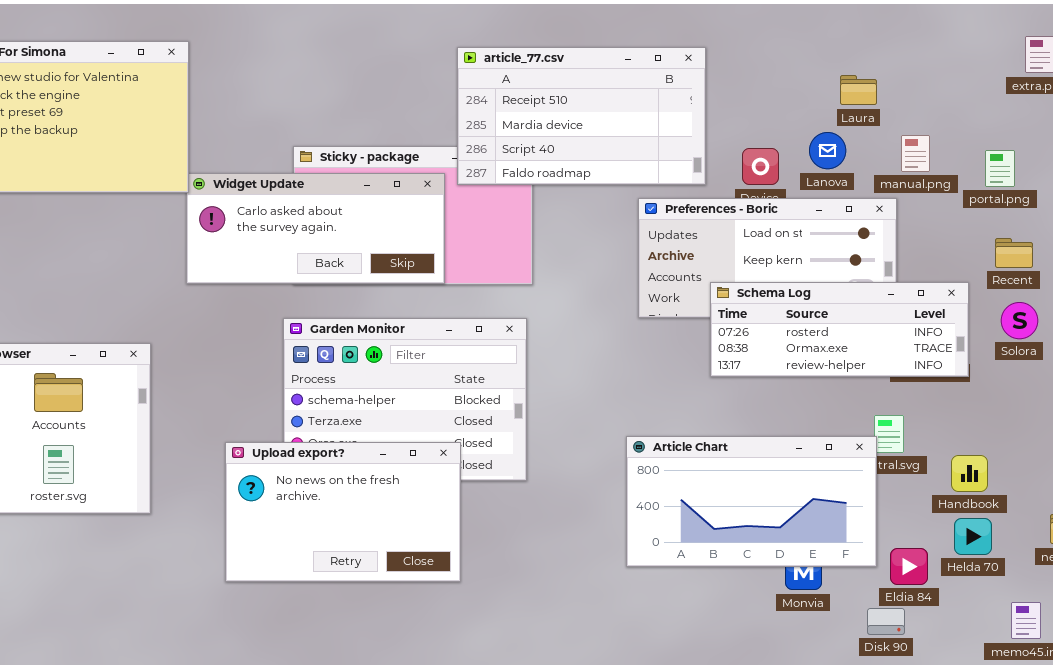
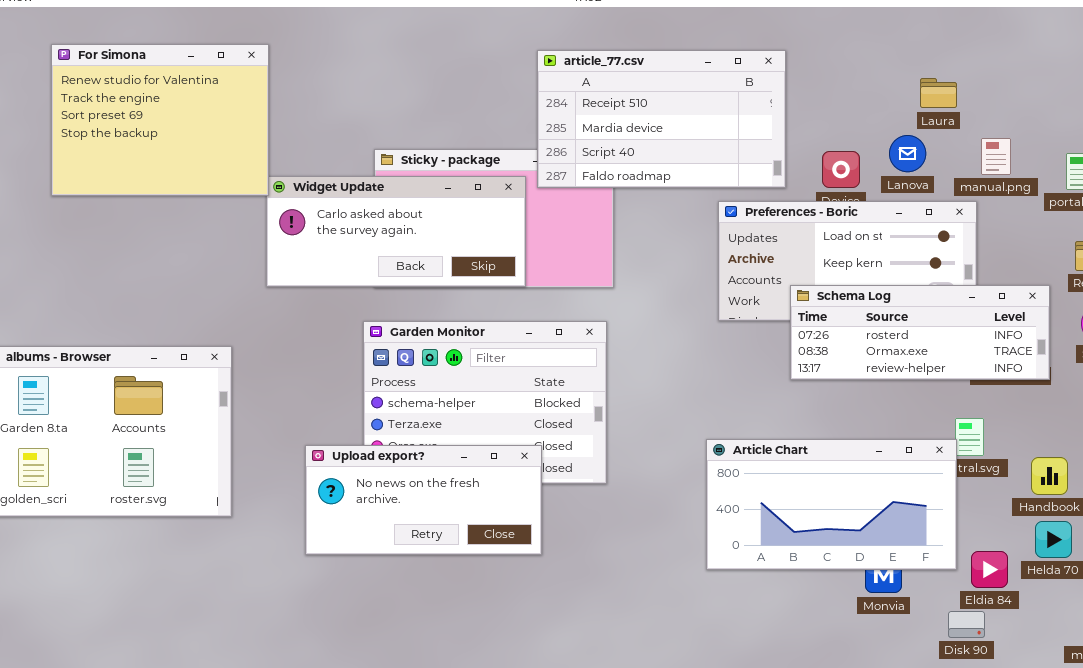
Upload export?: [225,442,461,582] -> [305,445,542,555], resized

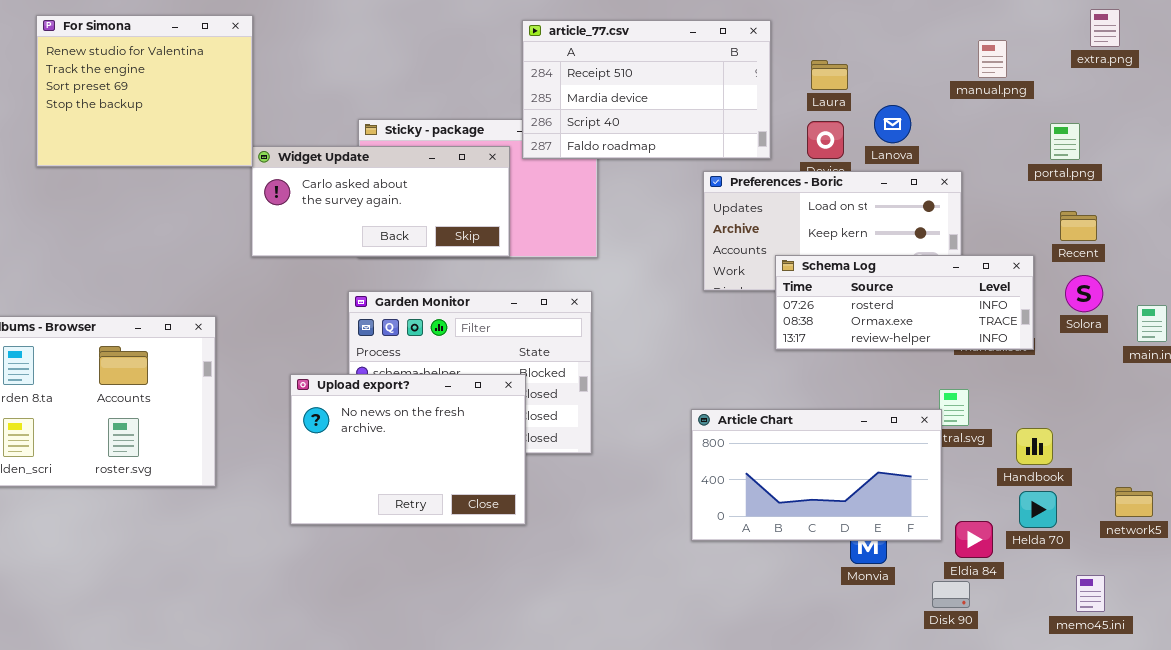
Laura: [920,78,957,108] -> [811,60,848,90], moved
manual.png: [981,138,1011,175] -> [978,40,1007,78], moved
Upload export?: [305,445,542,555] -> [290,374,526,525], resized

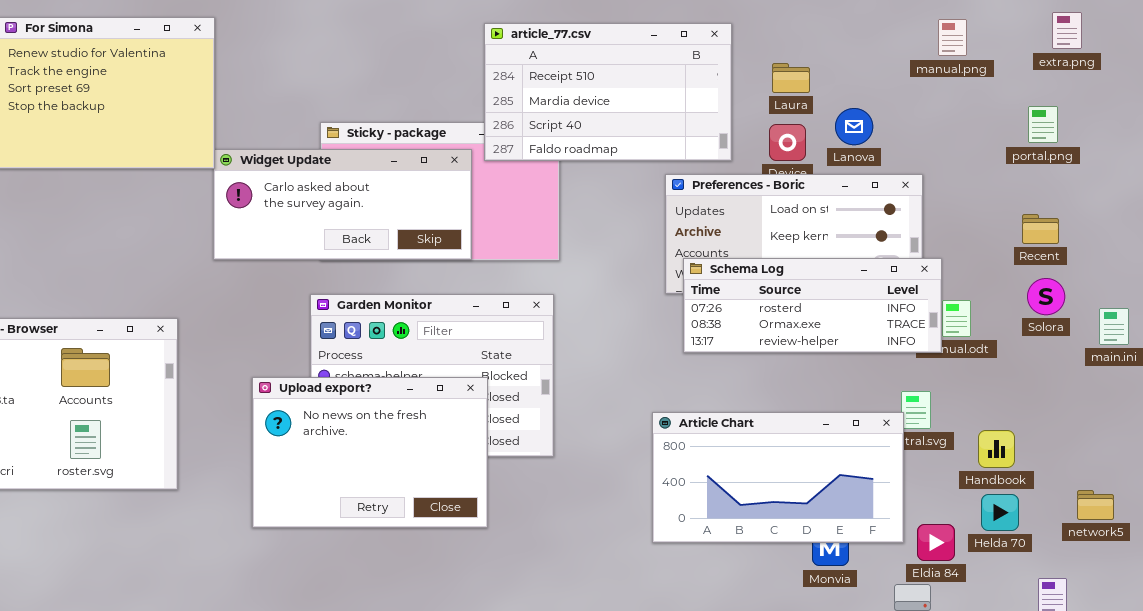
manual.png: [978,40,1007,78] -> [938,19,967,56], moved
portal.png: [1050,123,1080,160] -> [1028,106,1058,143], moved
Schema Log: [775,255,1034,350] -> [683,258,942,353], moved

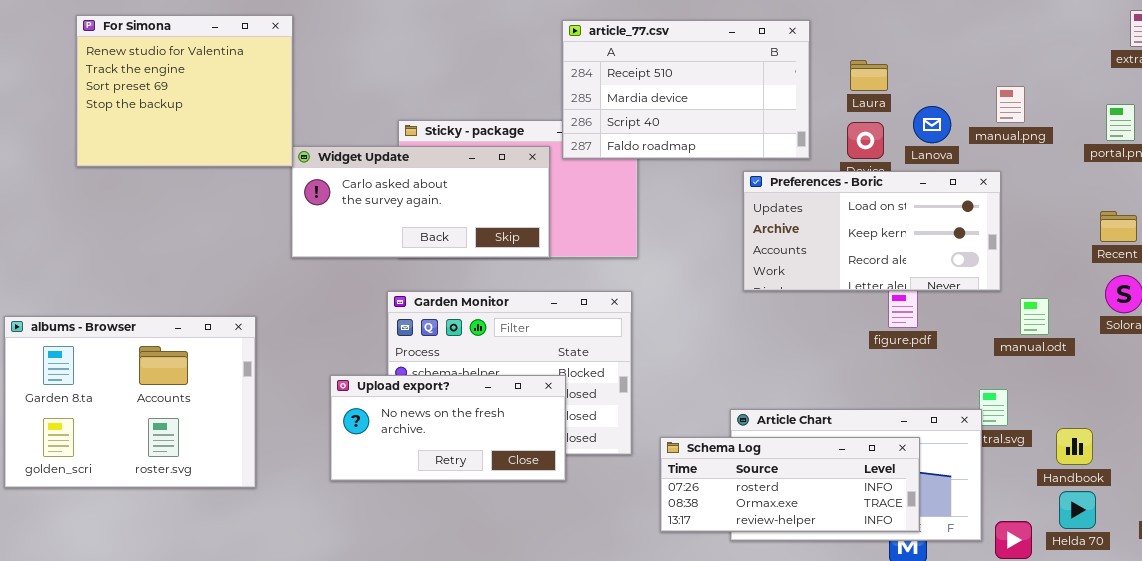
manual.png: [938,19,967,56] -> [996,86,1025,123], moved
Schema Log: [683,258,942,353] -> [660,437,920,532], moved
Upload export?: [252,377,488,528] -> [330,375,566,481], resized

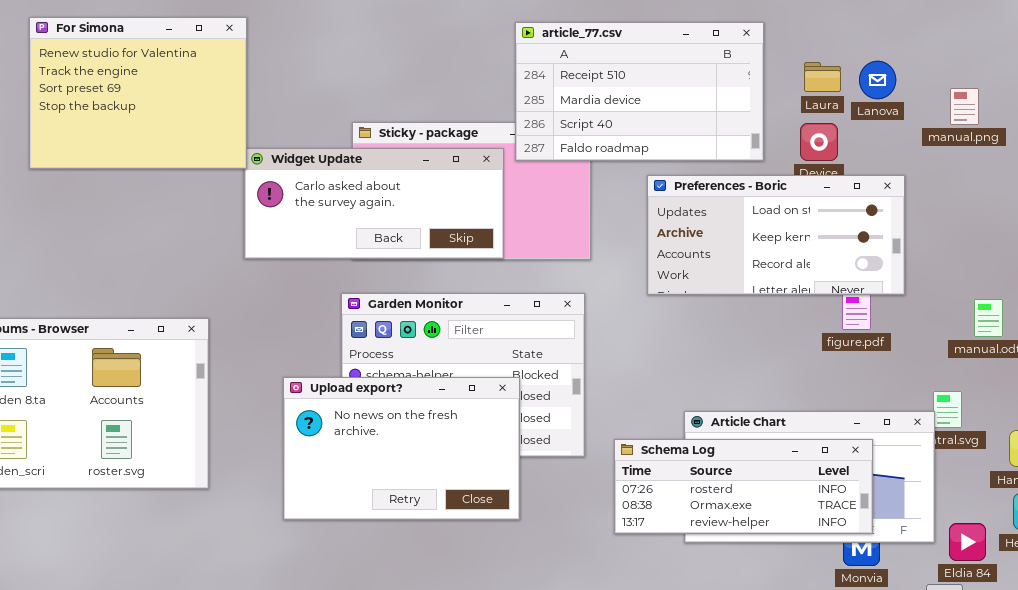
Lanova: [913,106,951,143] -> [859,61,896,99], moved
Preferences - Boric: [743,171,1001,291] -> [647,175,905,295], moved
Upload export?: [330,375,566,481] -> [283,377,520,520], resized

